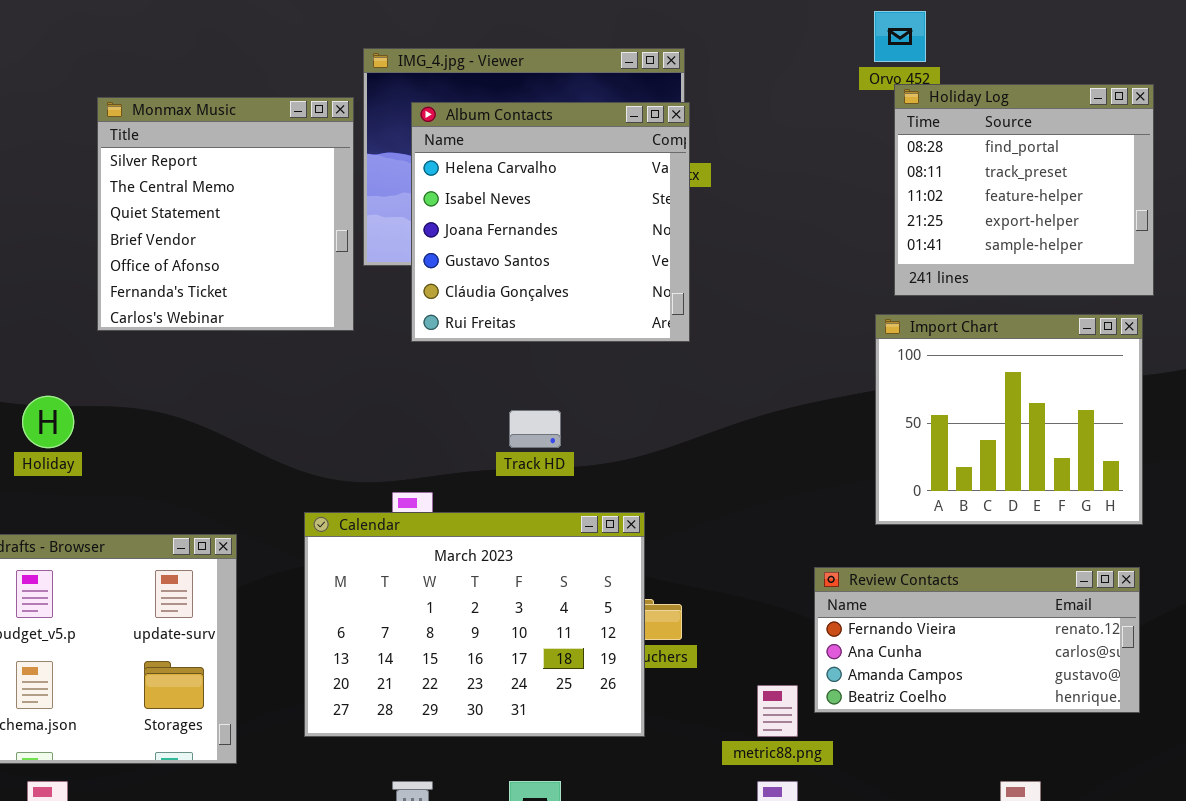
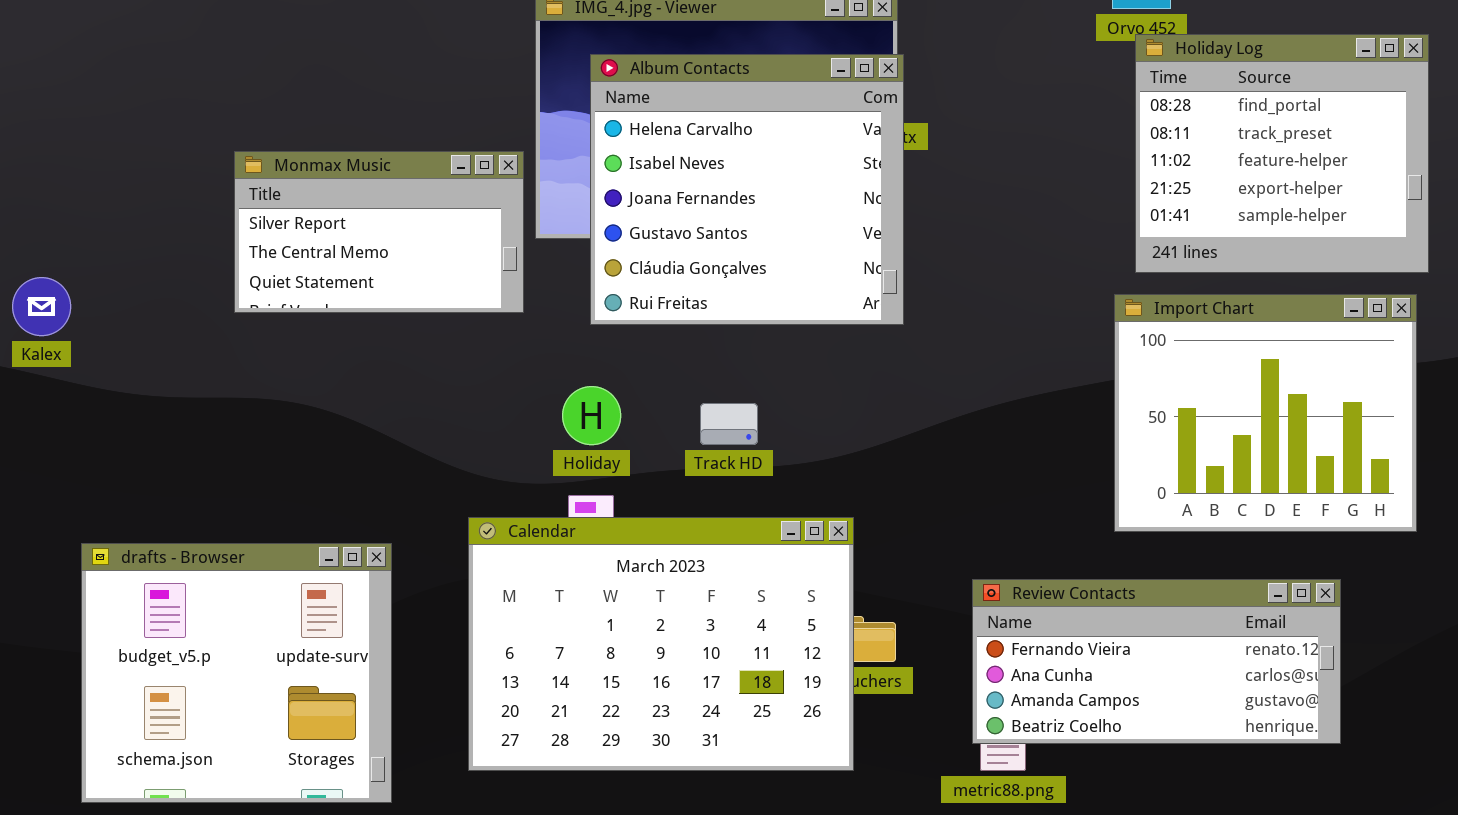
Monmax Music: [97,97,354,331] -> [234,151,524,313], resized
Holiday: [22,396,74,448] -> [562,386,621,445], moved
Review Contacts: [814,567,1140,713] -> [972,579,1341,744], moved

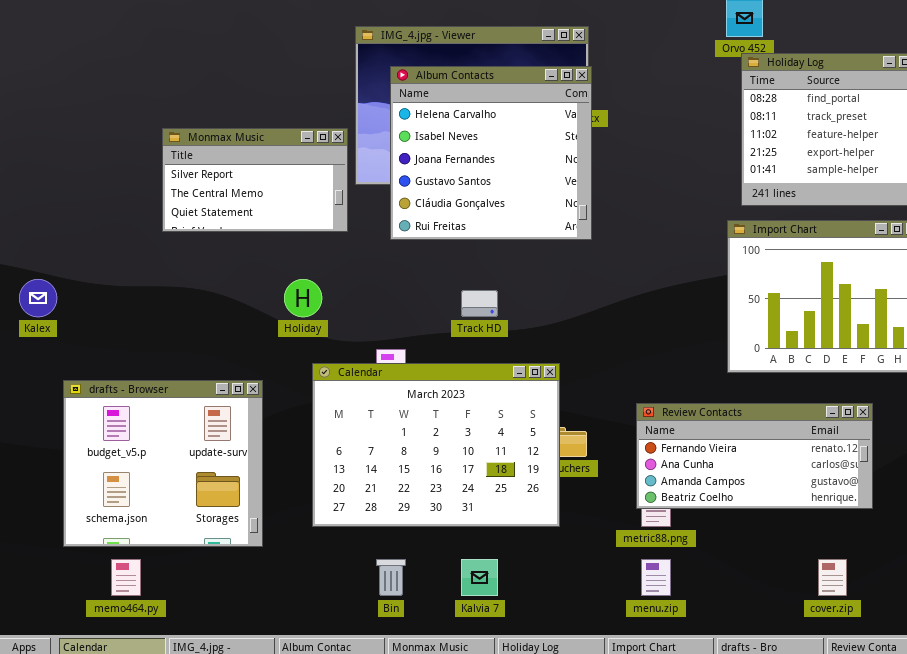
Kalex: [12,277,71,336] -> [19,279,57,317], moved
Holiday: [562,386,621,445] -> [284,279,322,317], moved

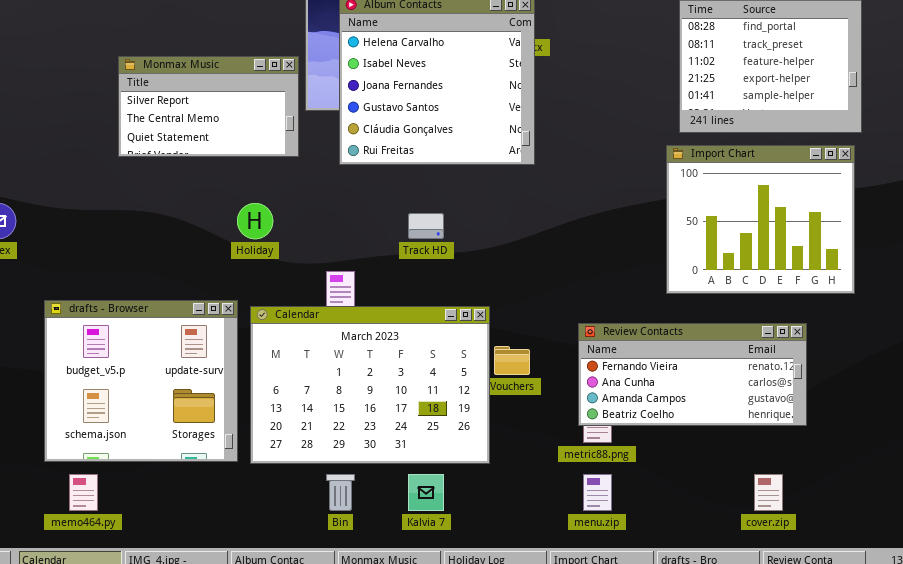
Calendar: [312,363,560,527] -> [250,306,490,464], moved
drafts - Browser: [63,380,263,547] -> [44,300,238,462], moved

